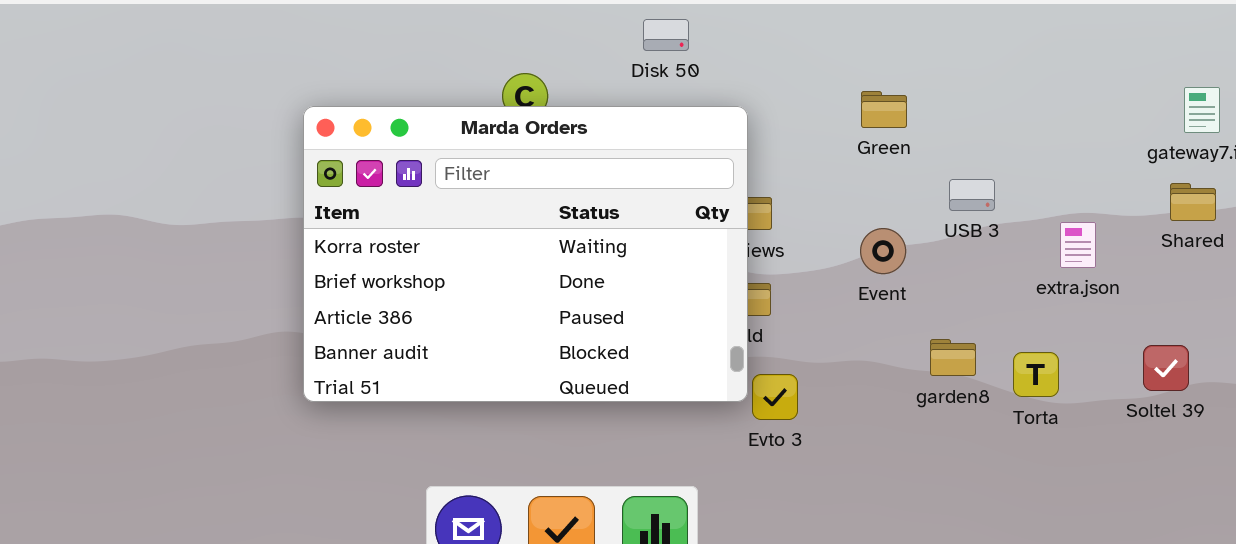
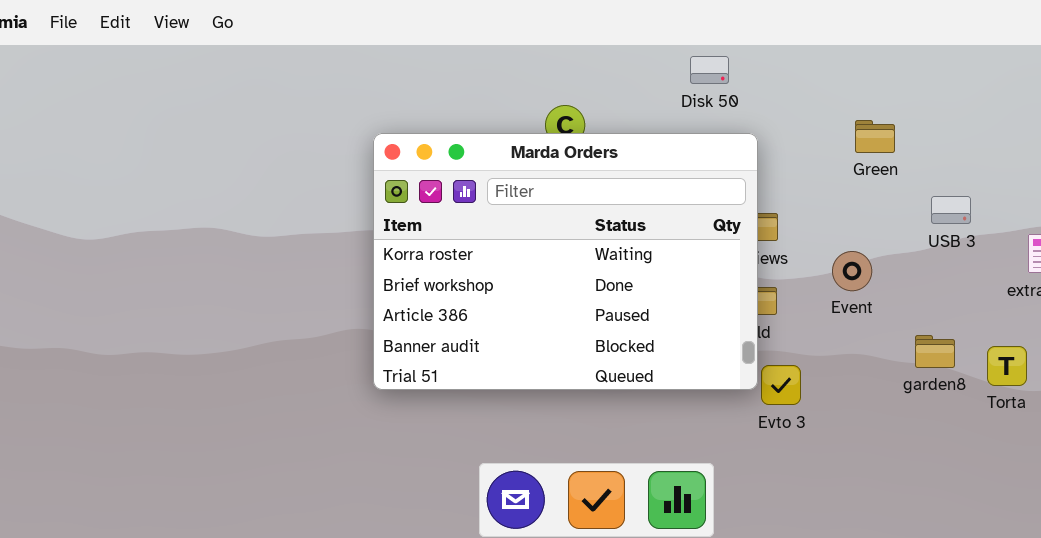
Disk 50: [643,19,689,51] -> [690,56,729,84], moved
Event: [860,228,906,274] -> [832,251,872,291], moved

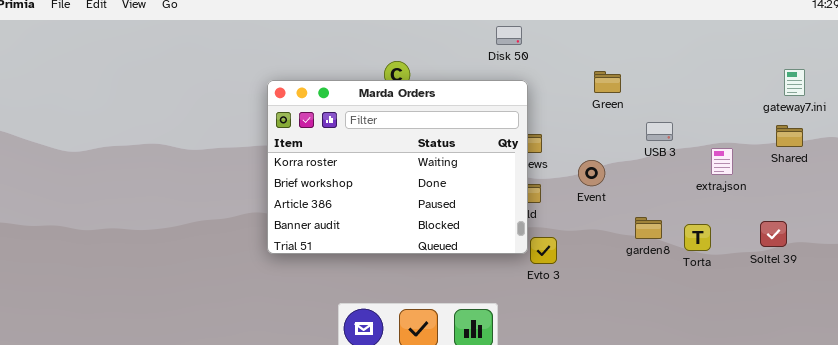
Disk 50: [690,56,729,84] -> [496,26,522,45], moved

